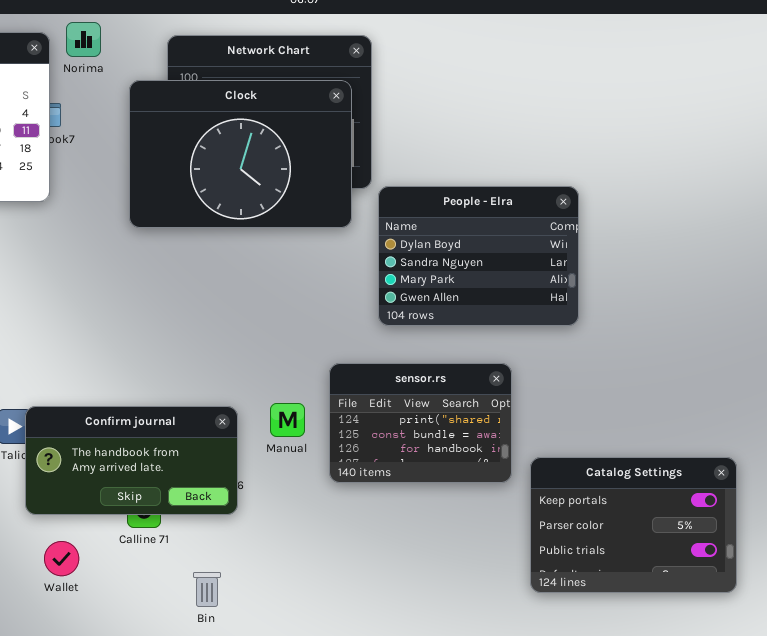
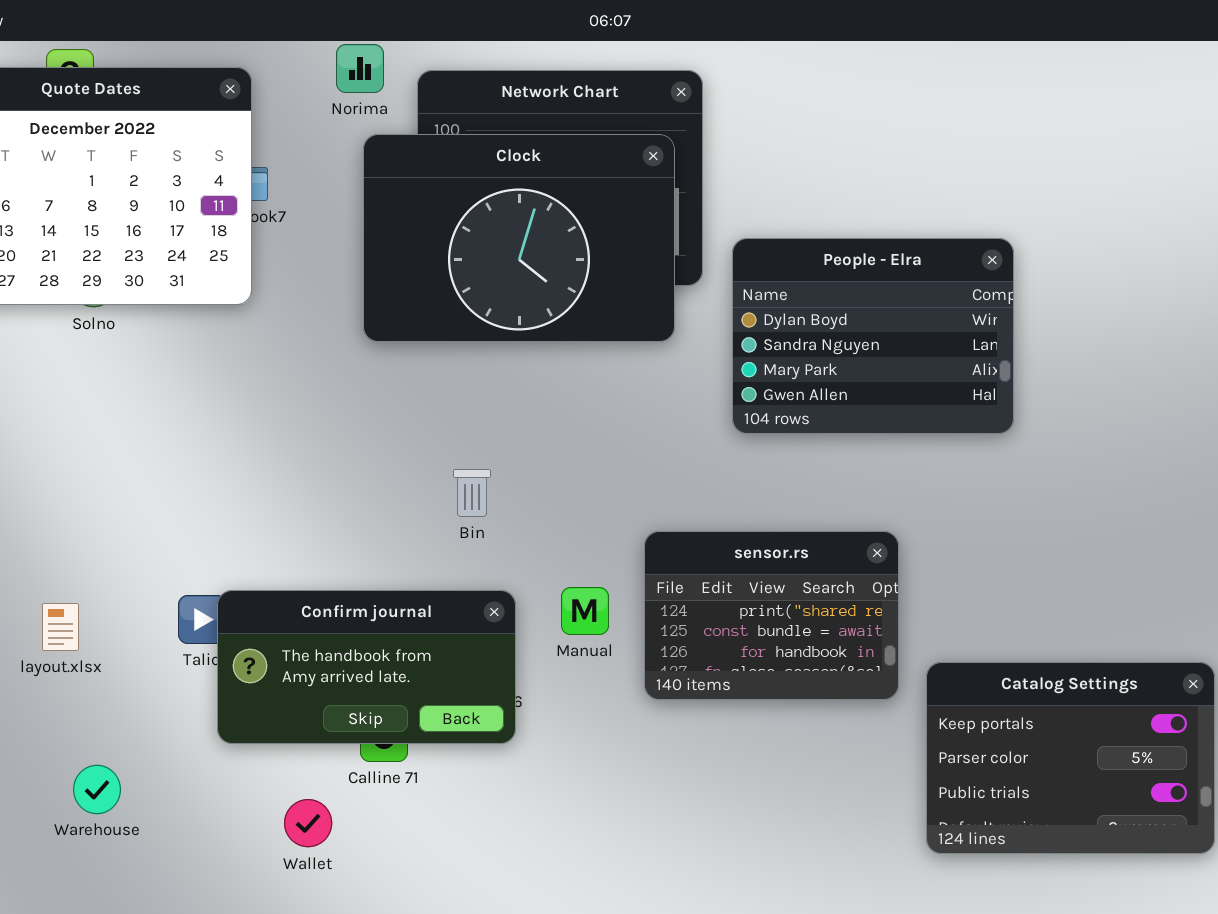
Norima: [66,22,101,57] -> [336,44,384,93], moved
People - Elra: [378,186,579,326] -> [732,238,1014,434], moved
Wallet: [44,541,79,576] -> [284,799,332,847], moved
Bin: [193,572,221,607] -> [453,469,491,517], moved

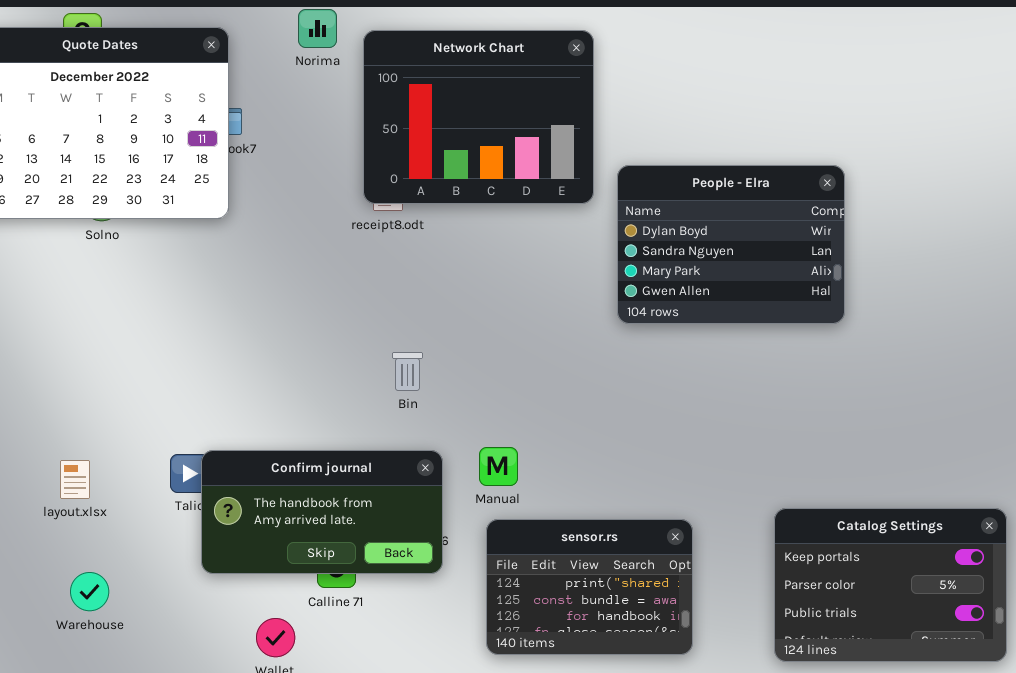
Clock: [363,134,675,342] -> none, closed
sensor.rs: [644,531,899,700] -> [486,519,693,655], moved
Warehouse: [73,765,121,814] -> [70,572,109,611], moved

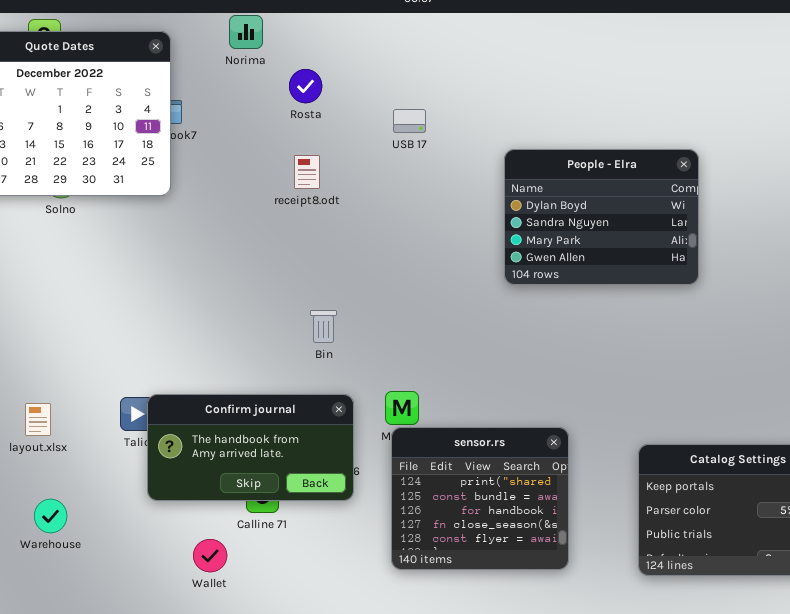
Network Chart: [363,30,594,204] -> none, closed
sensor.rs: [486,519,693,655] -> [391,427,569,570], resized

